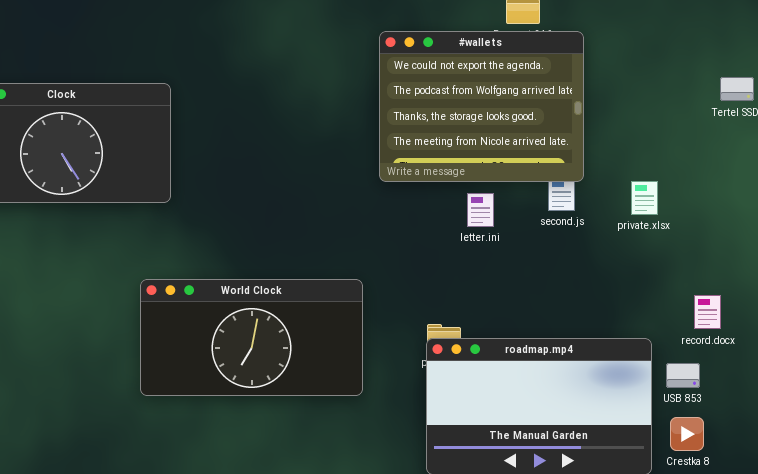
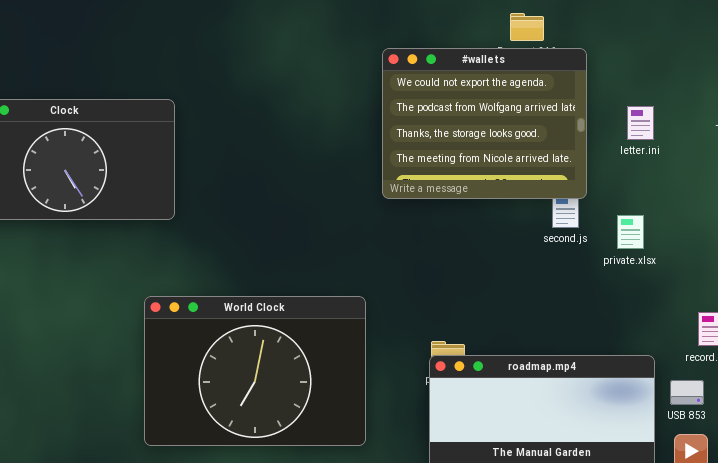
private.xlsx: [631,181,658,215] -> [617,215,644,249], moved
letter.ini: [467,193,494,227] -> [627,106,654,140], moved
World Clock: [140,279,363,396] -> [144,296,366,446], resized

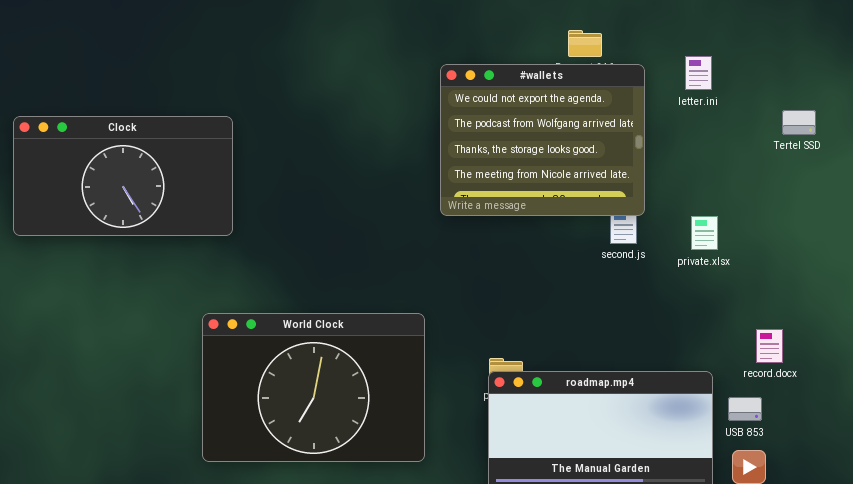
letter.ini: [627,106,654,140] -> [685,56,712,90], moved
private.xlsx: [617,215,644,249] -> [691,216,718,250], moved

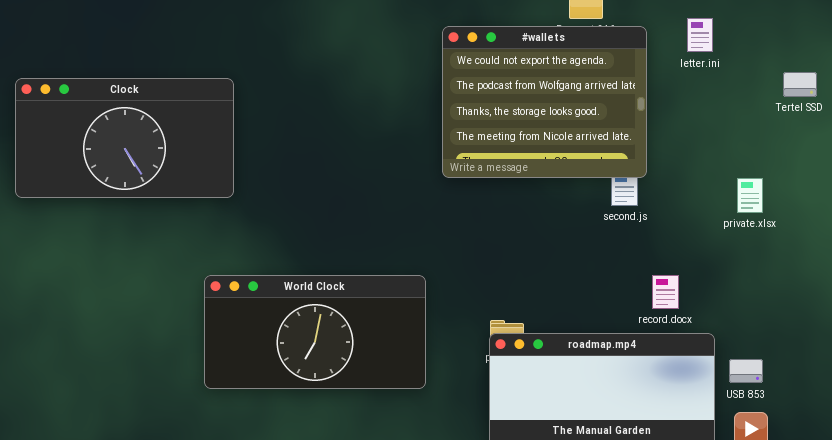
private.xlsx: [691,216,718,250] -> [737,178,763,213], moved
World Clock: [202,313,425,462] -> [204,275,426,389], resized
record.docx: [756,329,783,363] -> [652,275,679,309], moved

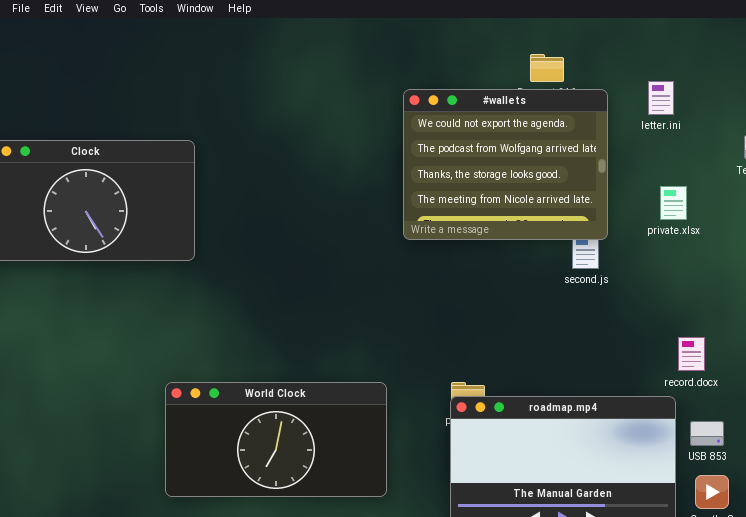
private.xlsx: [737,178,763,213] -> [660,186,687,220], moved
World Clock: [204,275,426,389] -> [165,382,387,497], moved
record.docx: [652,275,679,309] -> [678,337,705,371], moved

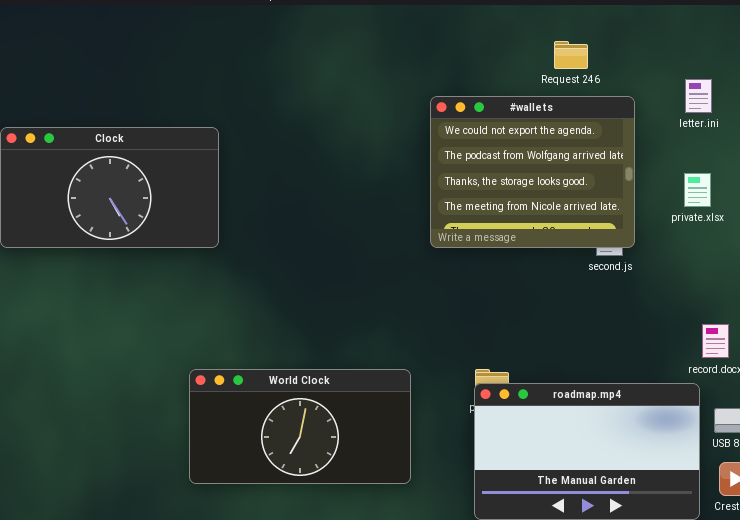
letter.ini: [648,81,674,115] -> [685,79,712,113], moved
#wallets: [403,89,608,240] -> [430,96,635,248], moved

